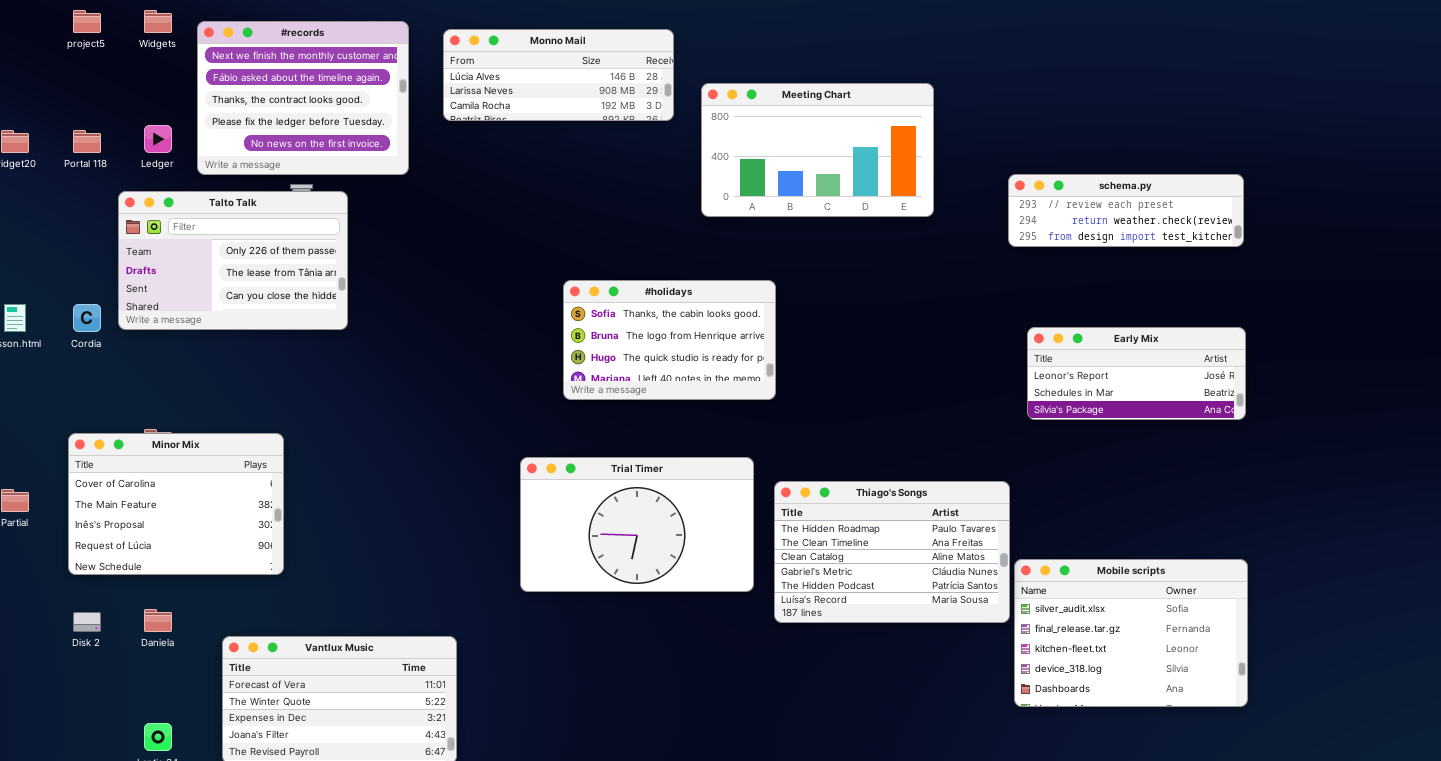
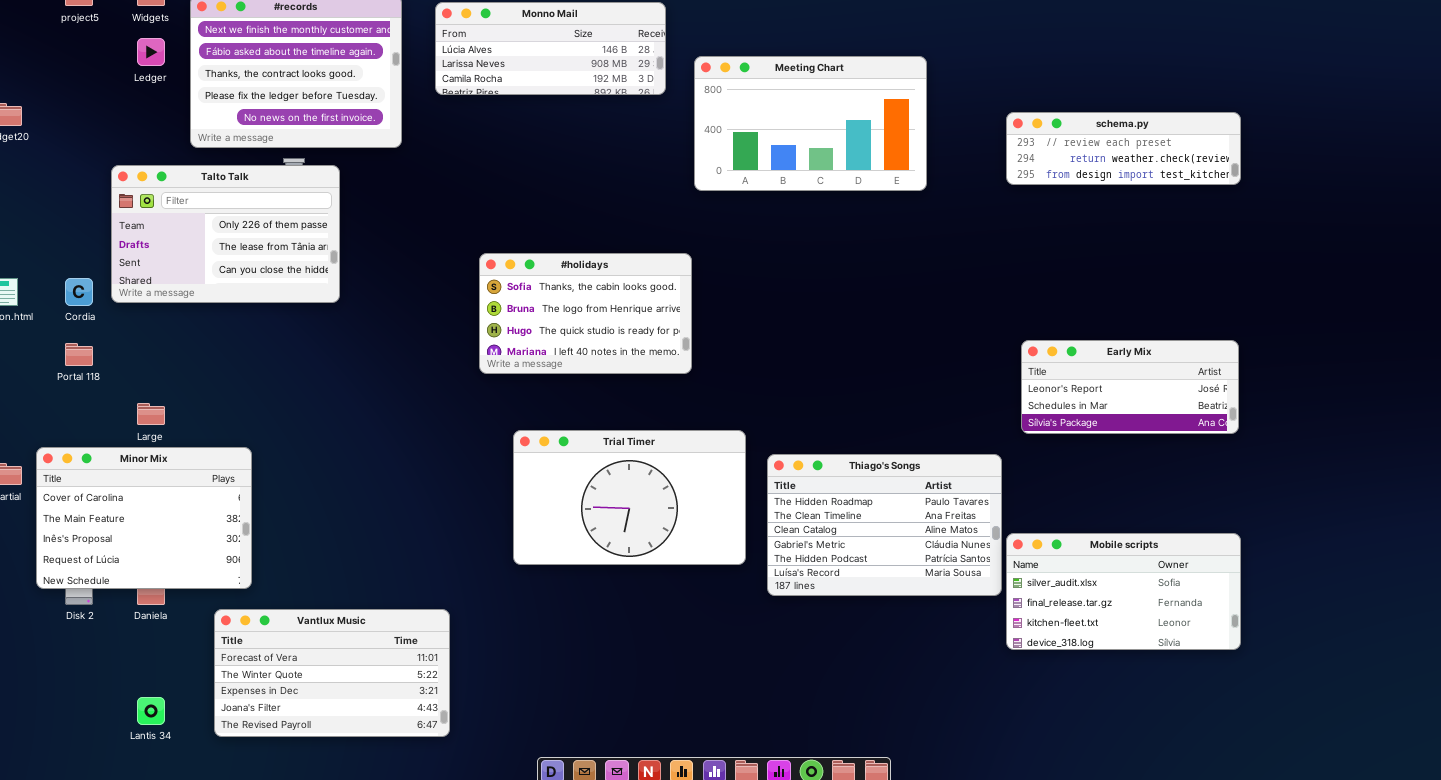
Ledger: [144,125,172,153] -> [137,38,165,66], moved
Portal 118: [73,130,101,153] -> [65,343,93,366], moved
schema.py: [1008,174,1244,247] -> [1006,112,1241,185], moved
#holidays: [563,280,776,400] -> [479,253,692,374], moved
Early Mix: [1027,327,1246,420] -> [1021,340,1239,434], moved
Minor Mix: [68,433,284,575] -> [36,447,252,589], moved
Mobile scripts: [1014,559,1248,707] -> [1006,533,1241,650], resized

